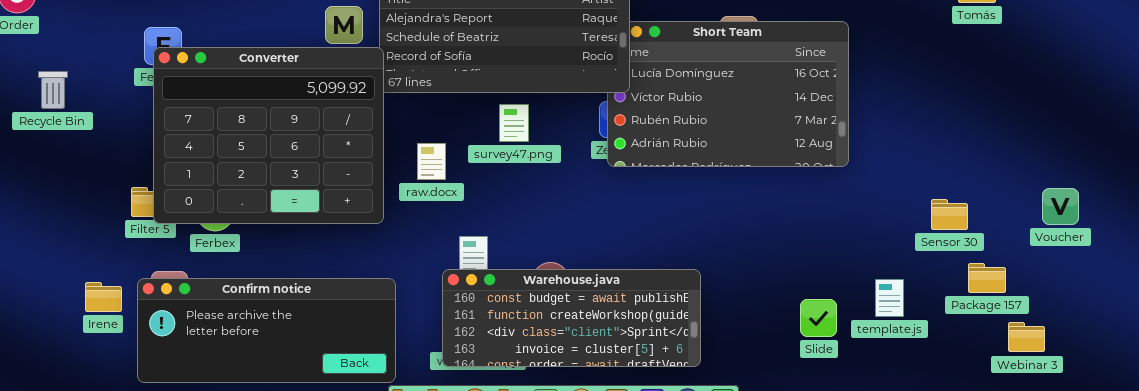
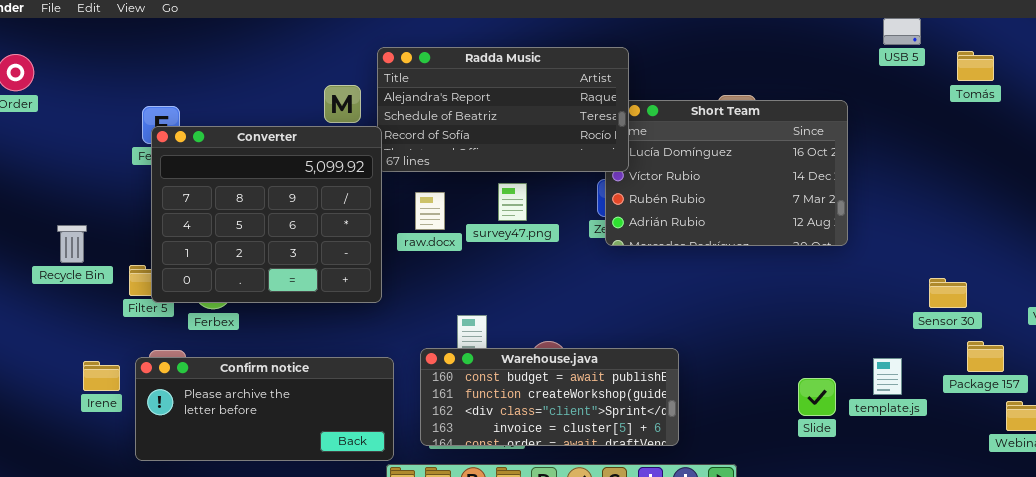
Recycle Bin: [38,71,68,109] -> [57,225,87,263], moved
raw.docx: [417,143,446,180] -> [415,192,445,230], moved
Warehouse.java: [442,269,701,367] -> [420,348,679,446], moved

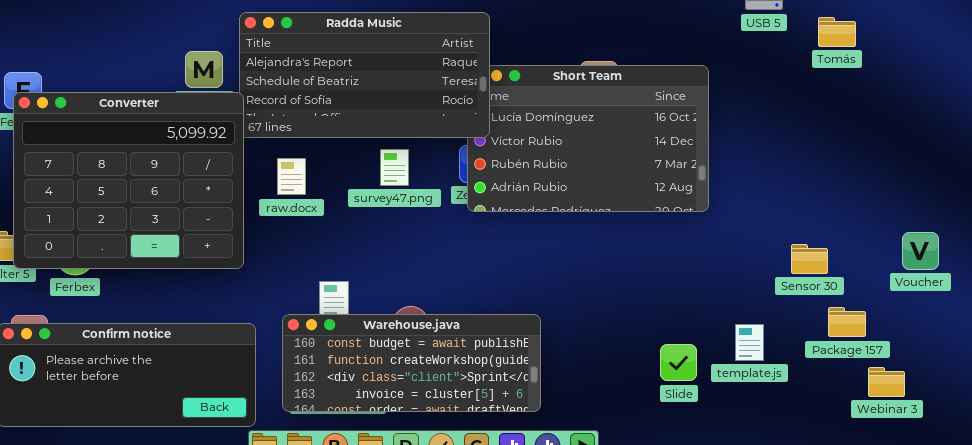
survey47.png: [498,183,527,221] -> [380,149,409,186], moved

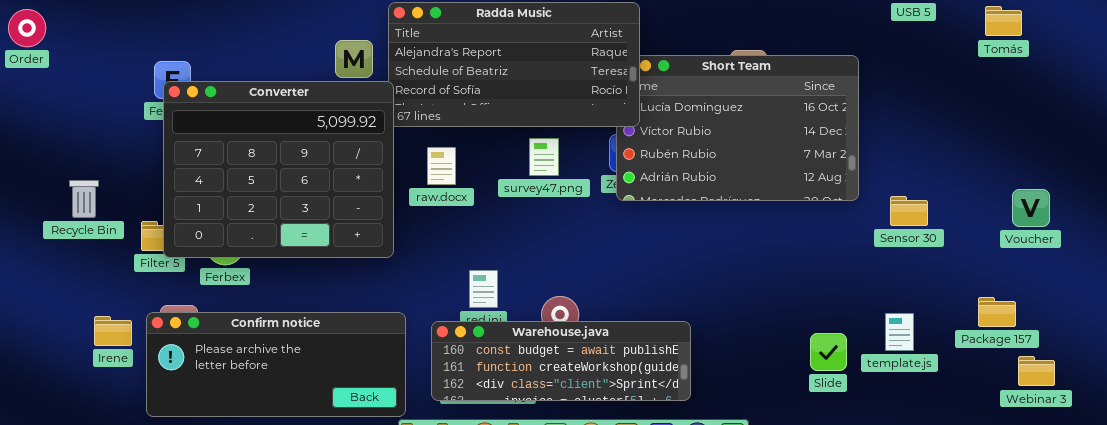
Tomás: [818,17,856,47] -> [985,6,1022,36], moved
Voucher: [902,232,939,270] -> [1012,189,1050,227], moved
Sensor 30: [791,244,828,274] -> [890,196,928,226], moved
Warehouse.java: [282,314,541,412] -> [431,321,691,401], resized

